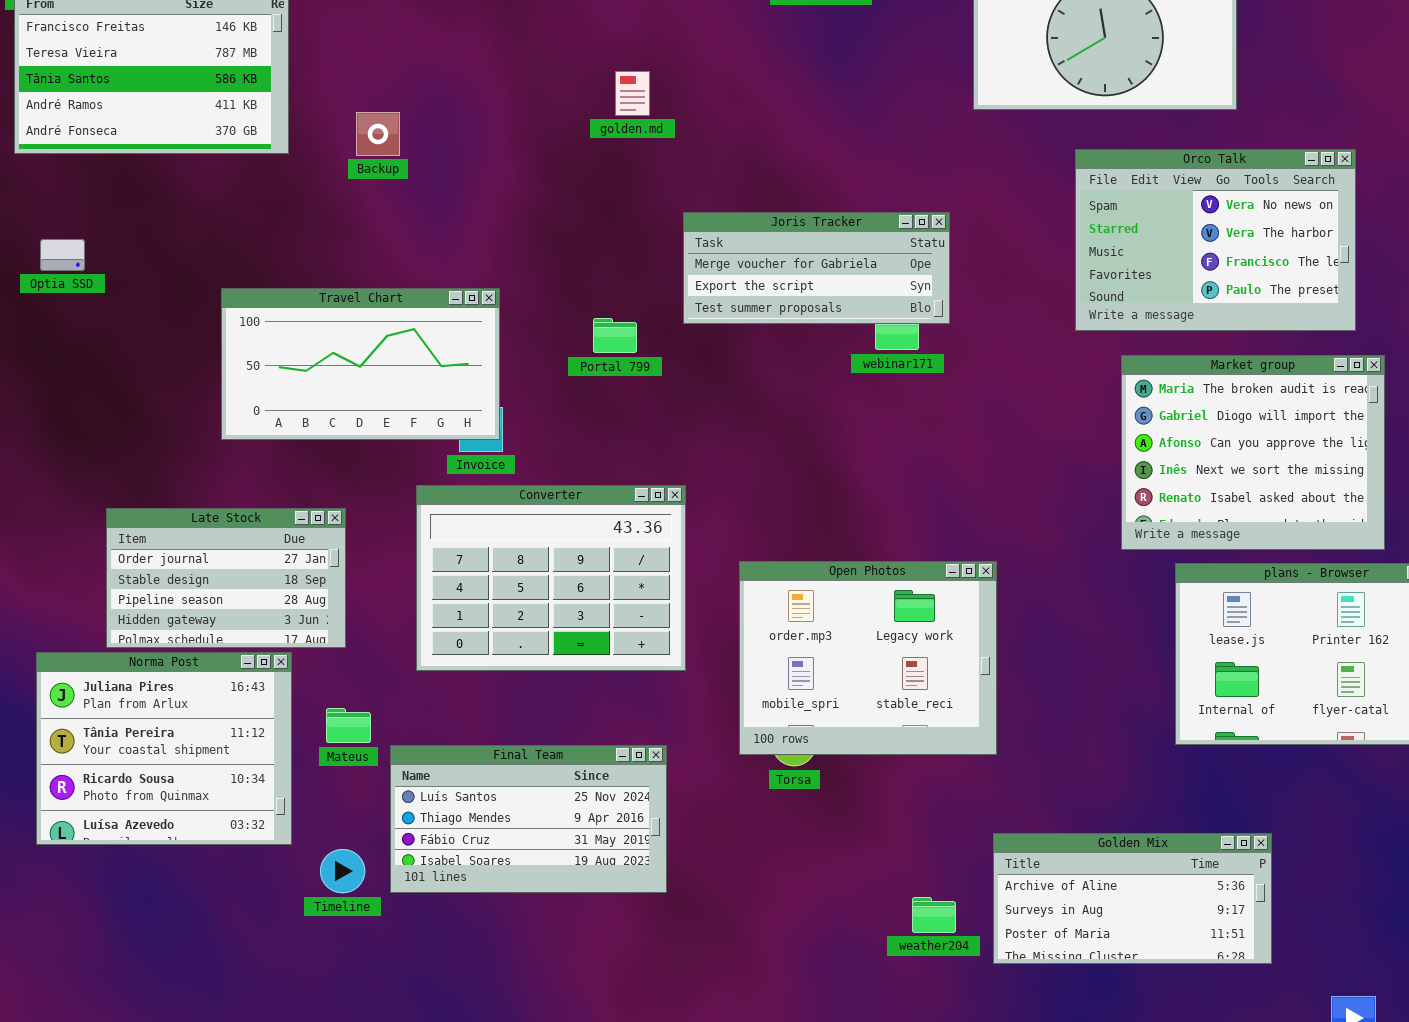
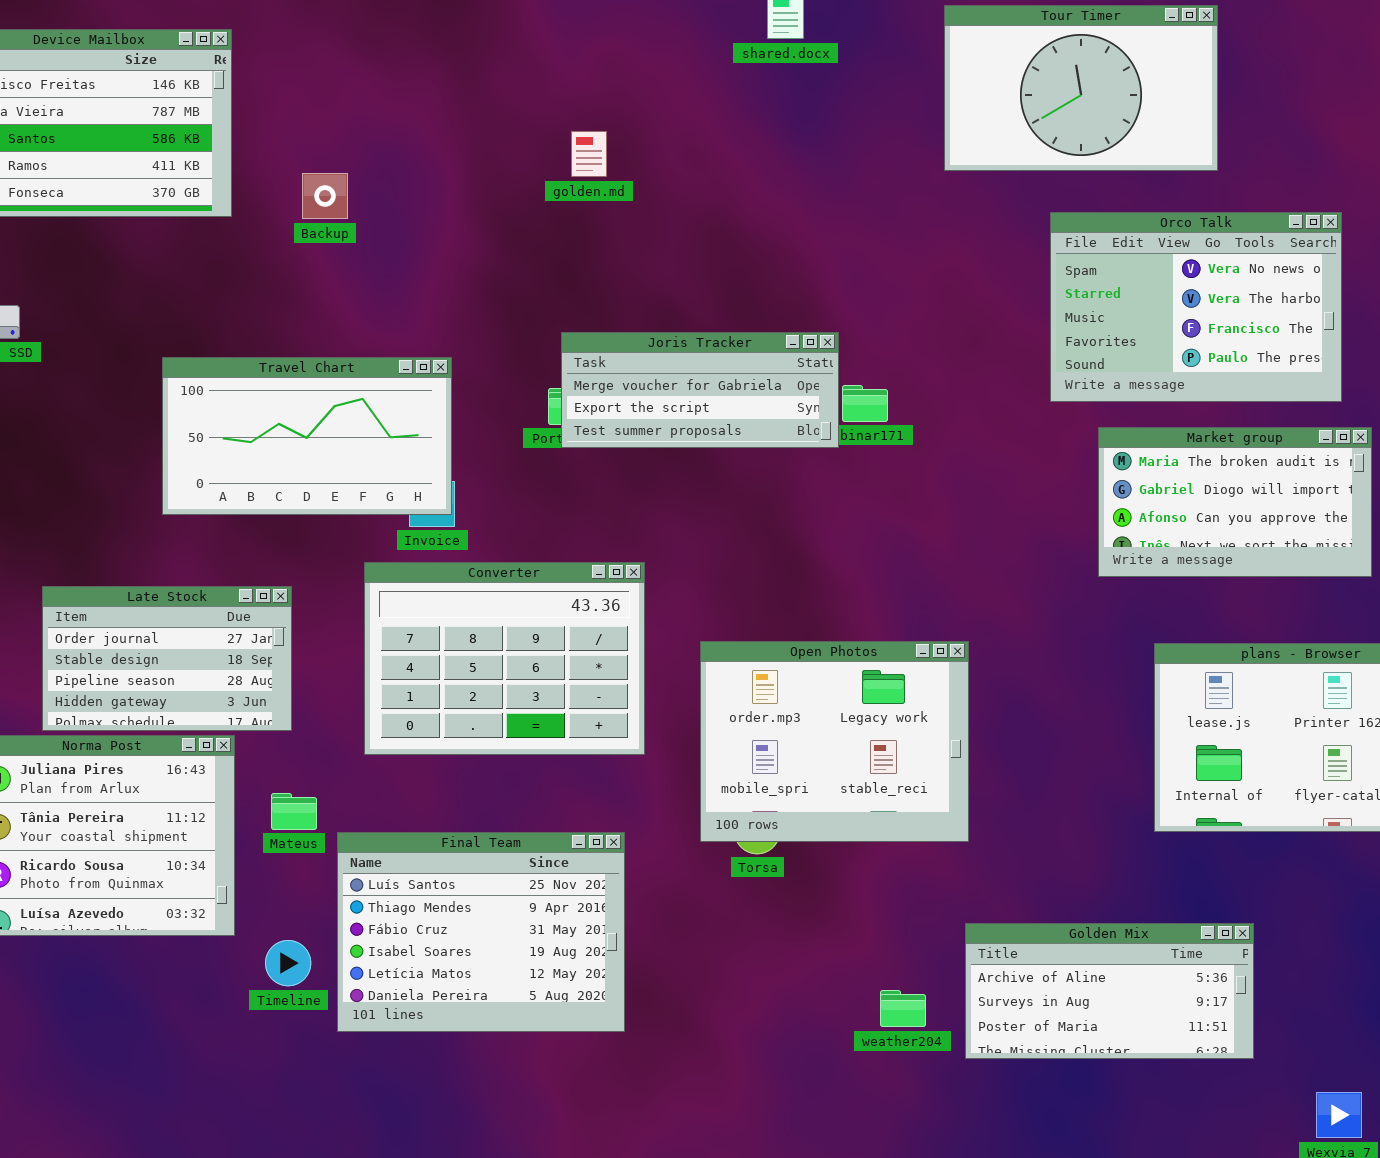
Joris Tracker: [683,212,950,324] -> [561,332,839,448], moved
Market group: [1121,355,1385,550] -> [1098,427,1372,577], resized
Final Team: [390,745,667,893] -> [337,832,625,1032], resized

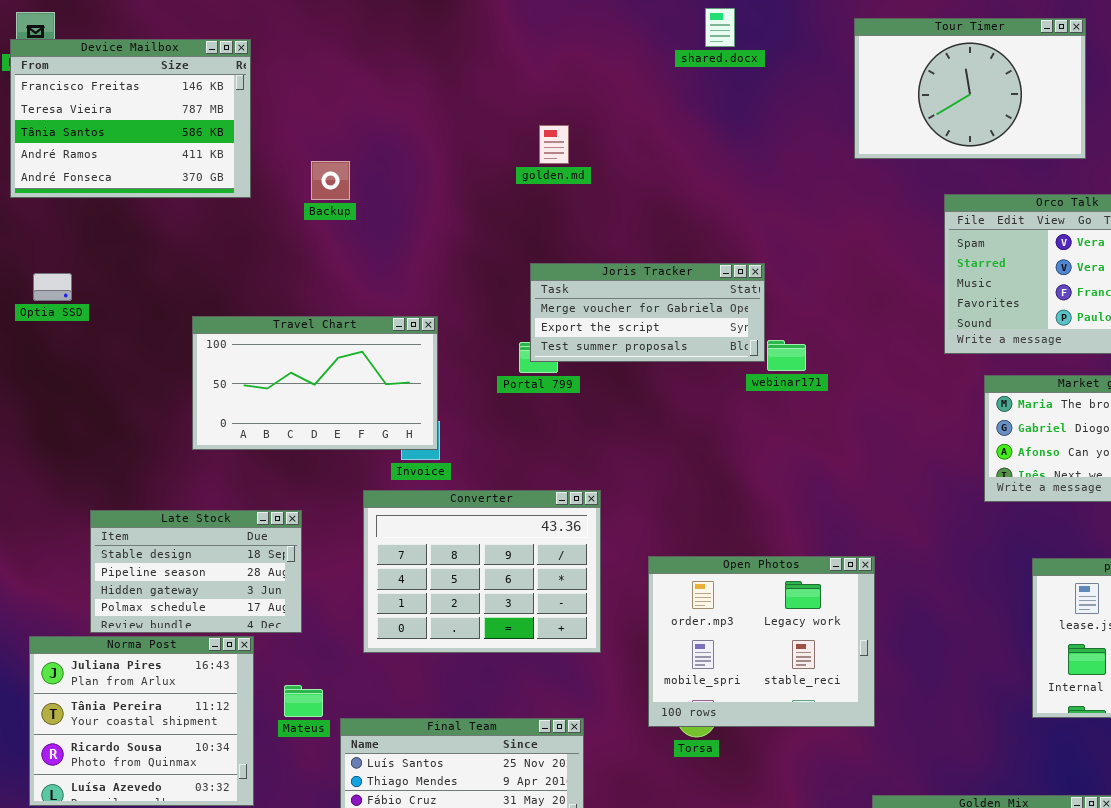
Joris Tracker: [561,332,839,448] -> [530,263,765,362], moved
Late Stock: [42,586,292,731] -> [90,510,302,633], scrolled down 1 row

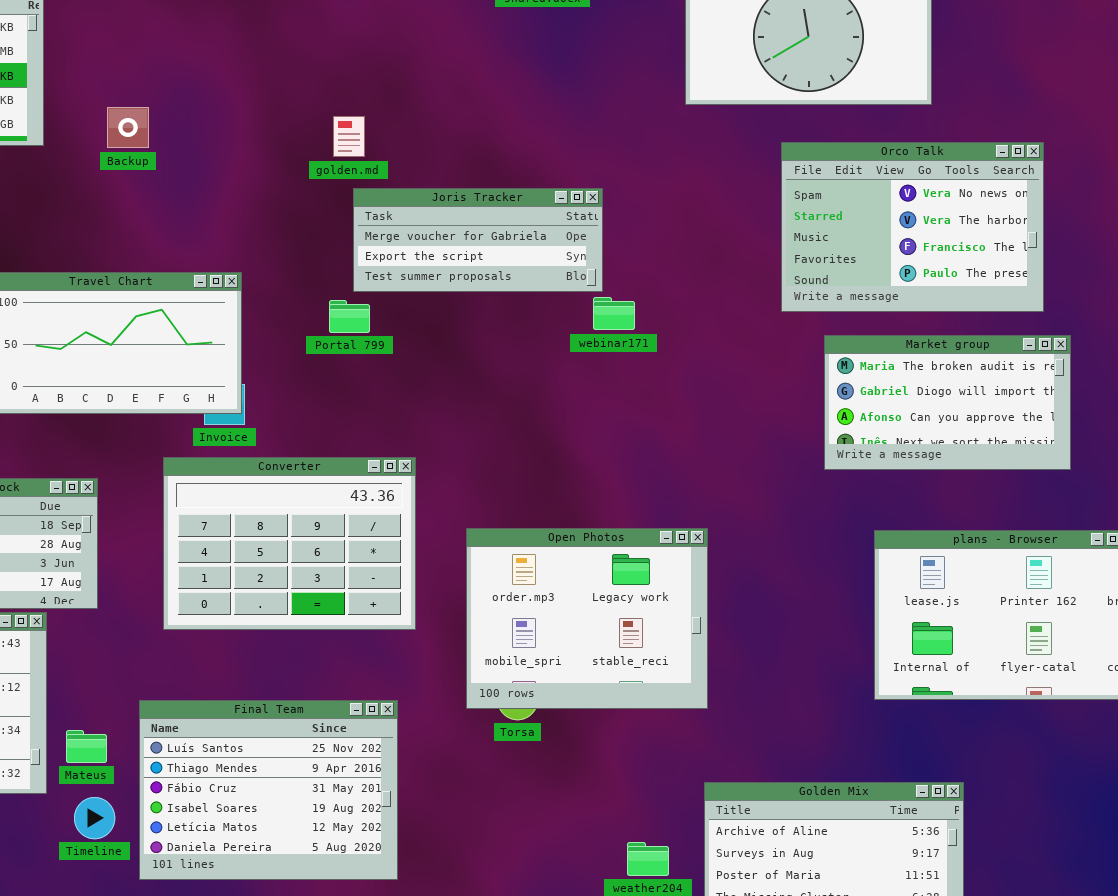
golden.md: [539,125,569,164] -> [333,116,365,157], moved
Joris Tracker: [530,263,765,362] -> [353,188,603,292], moved
Mateus: [284,685,323,717] -> [66,730,107,763], moved

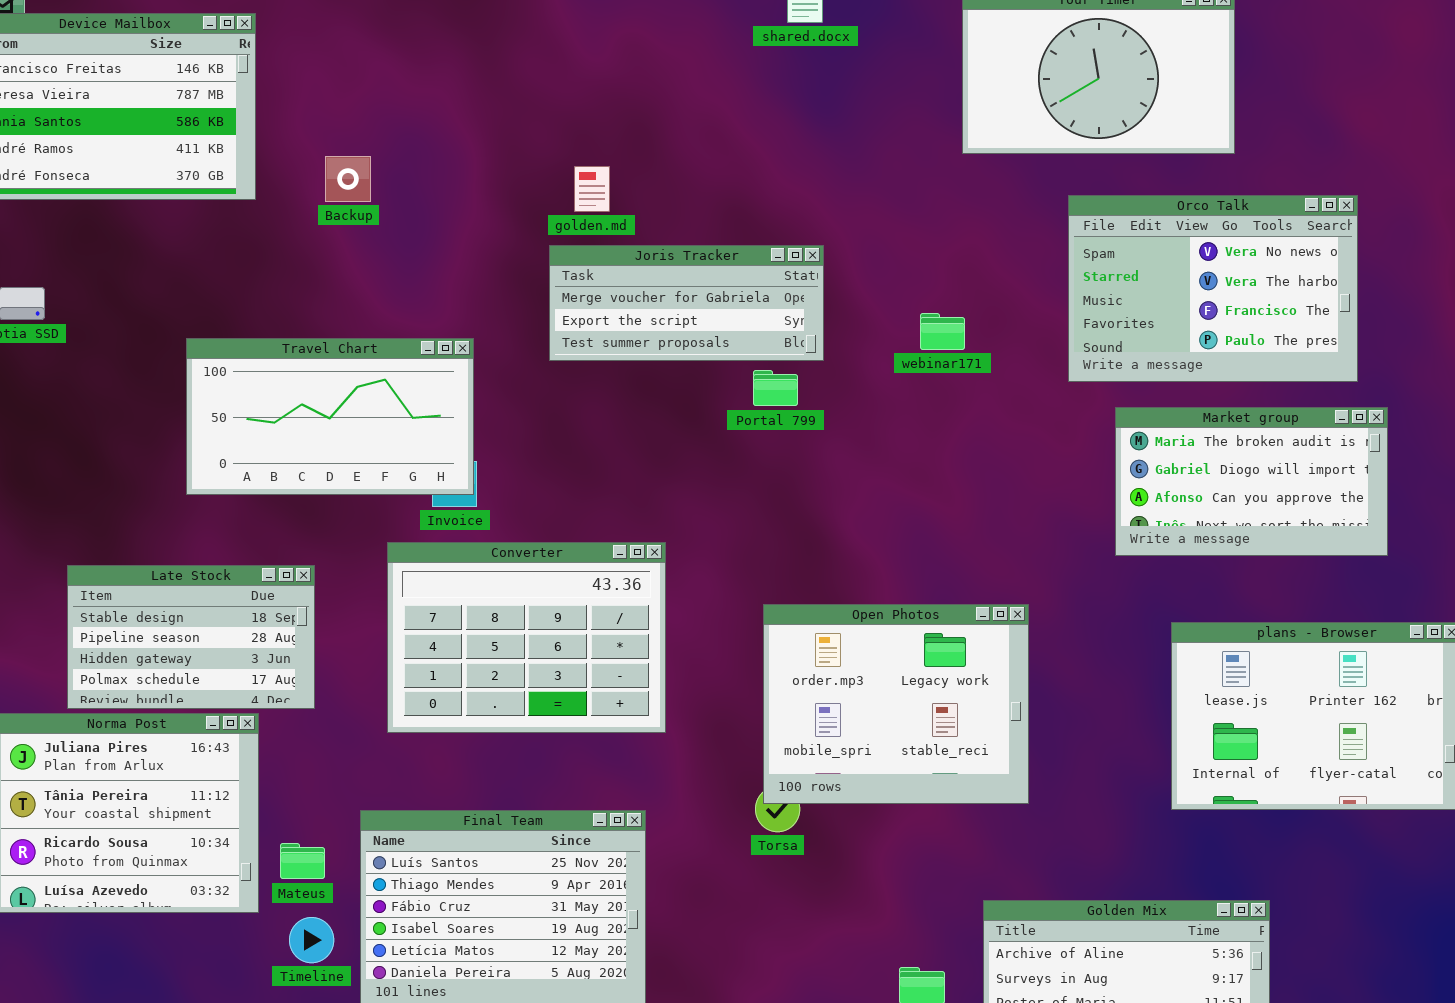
Joris Tracker: [353,188,603,292] -> [549,245,824,361], moved
webinar171: [593,297,635,330] -> [920,313,965,350], moved
Portal 799: [329,300,370,333] -> [753,370,798,406], moved
Open Photos: [466,528,708,709] -> [763,604,1029,804], moved

